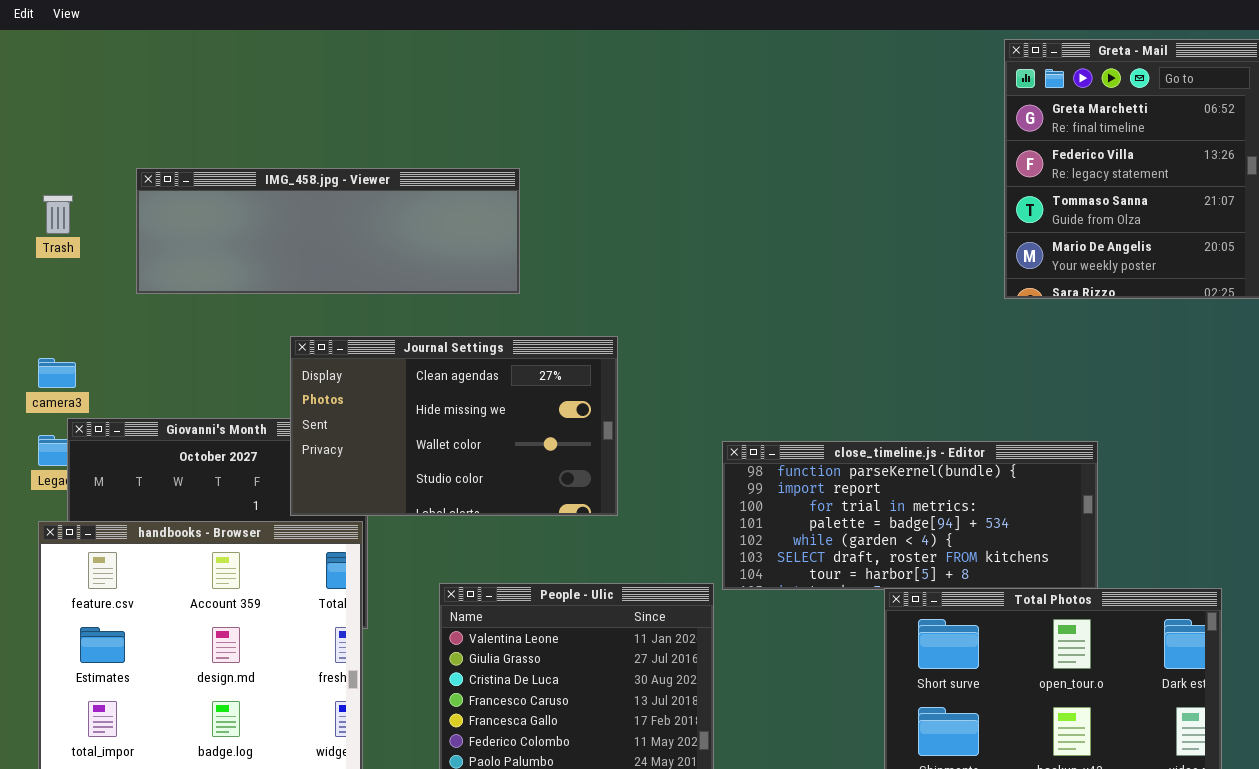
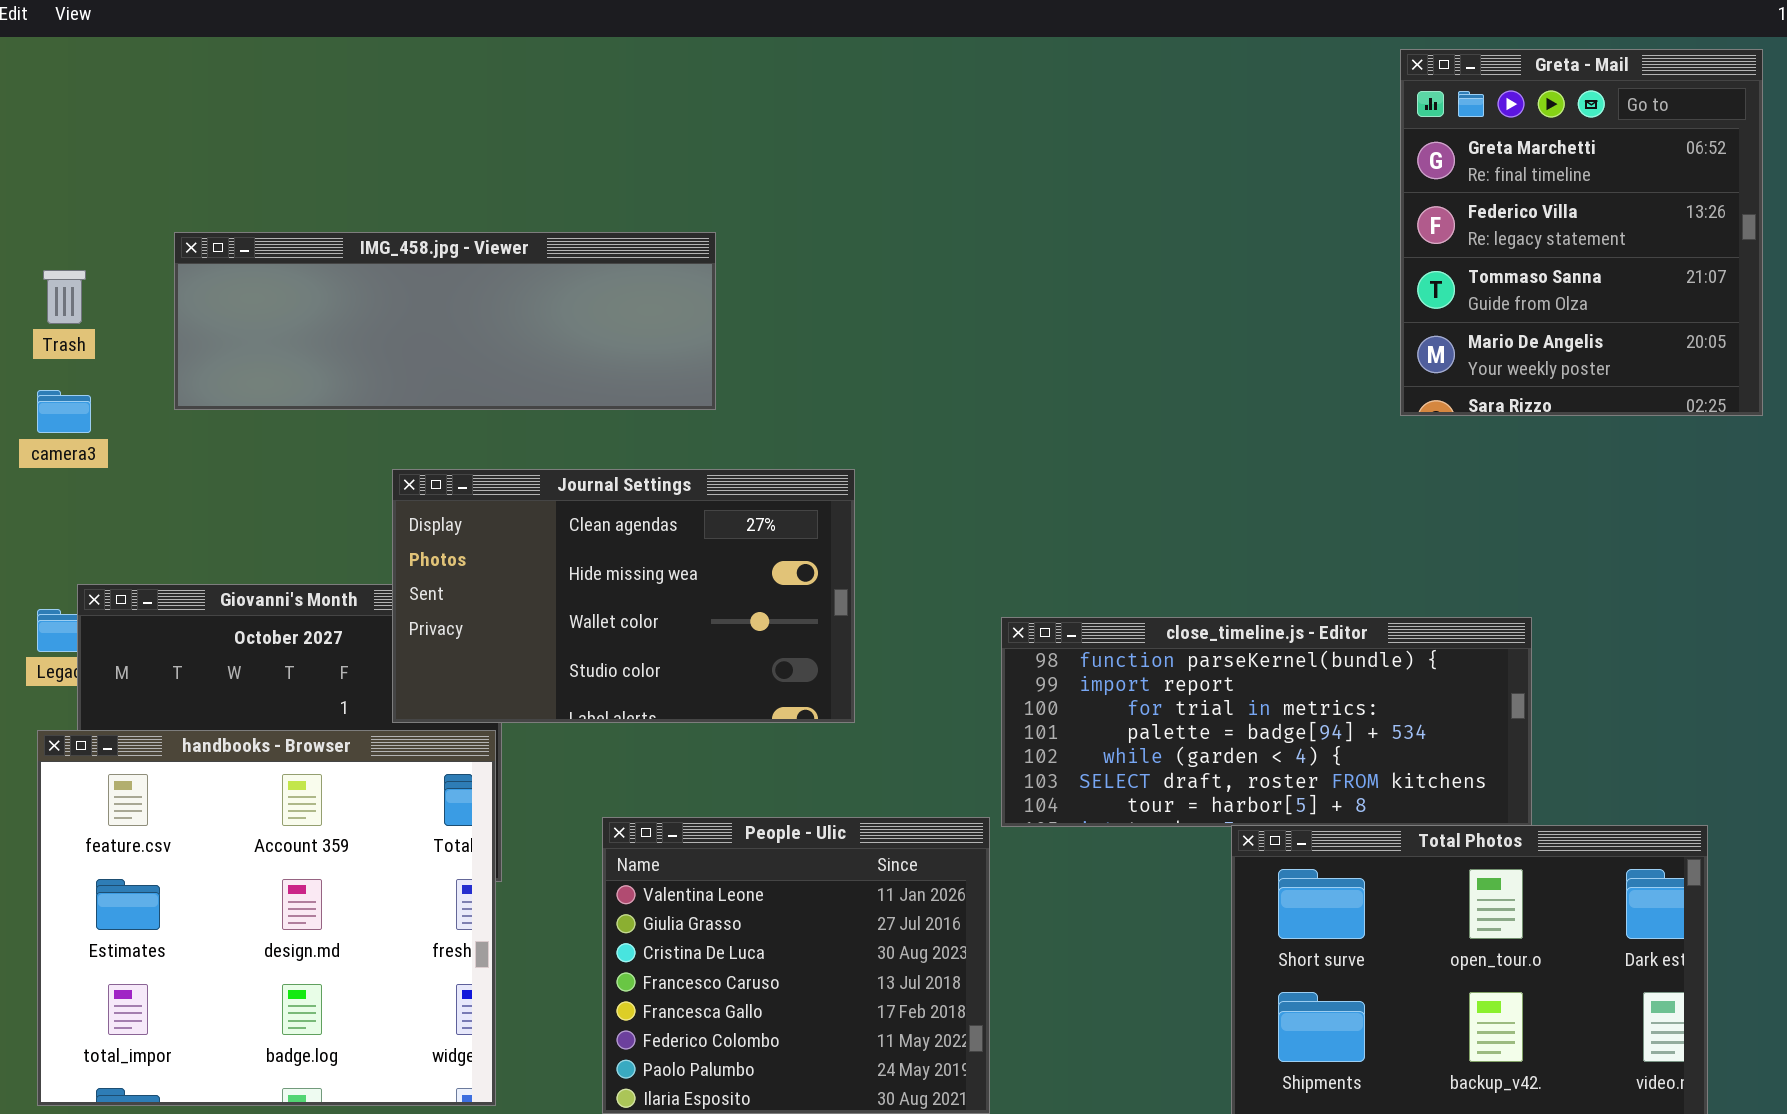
camera3: [38,358,76,388] -> [37,390,91,433], moved

